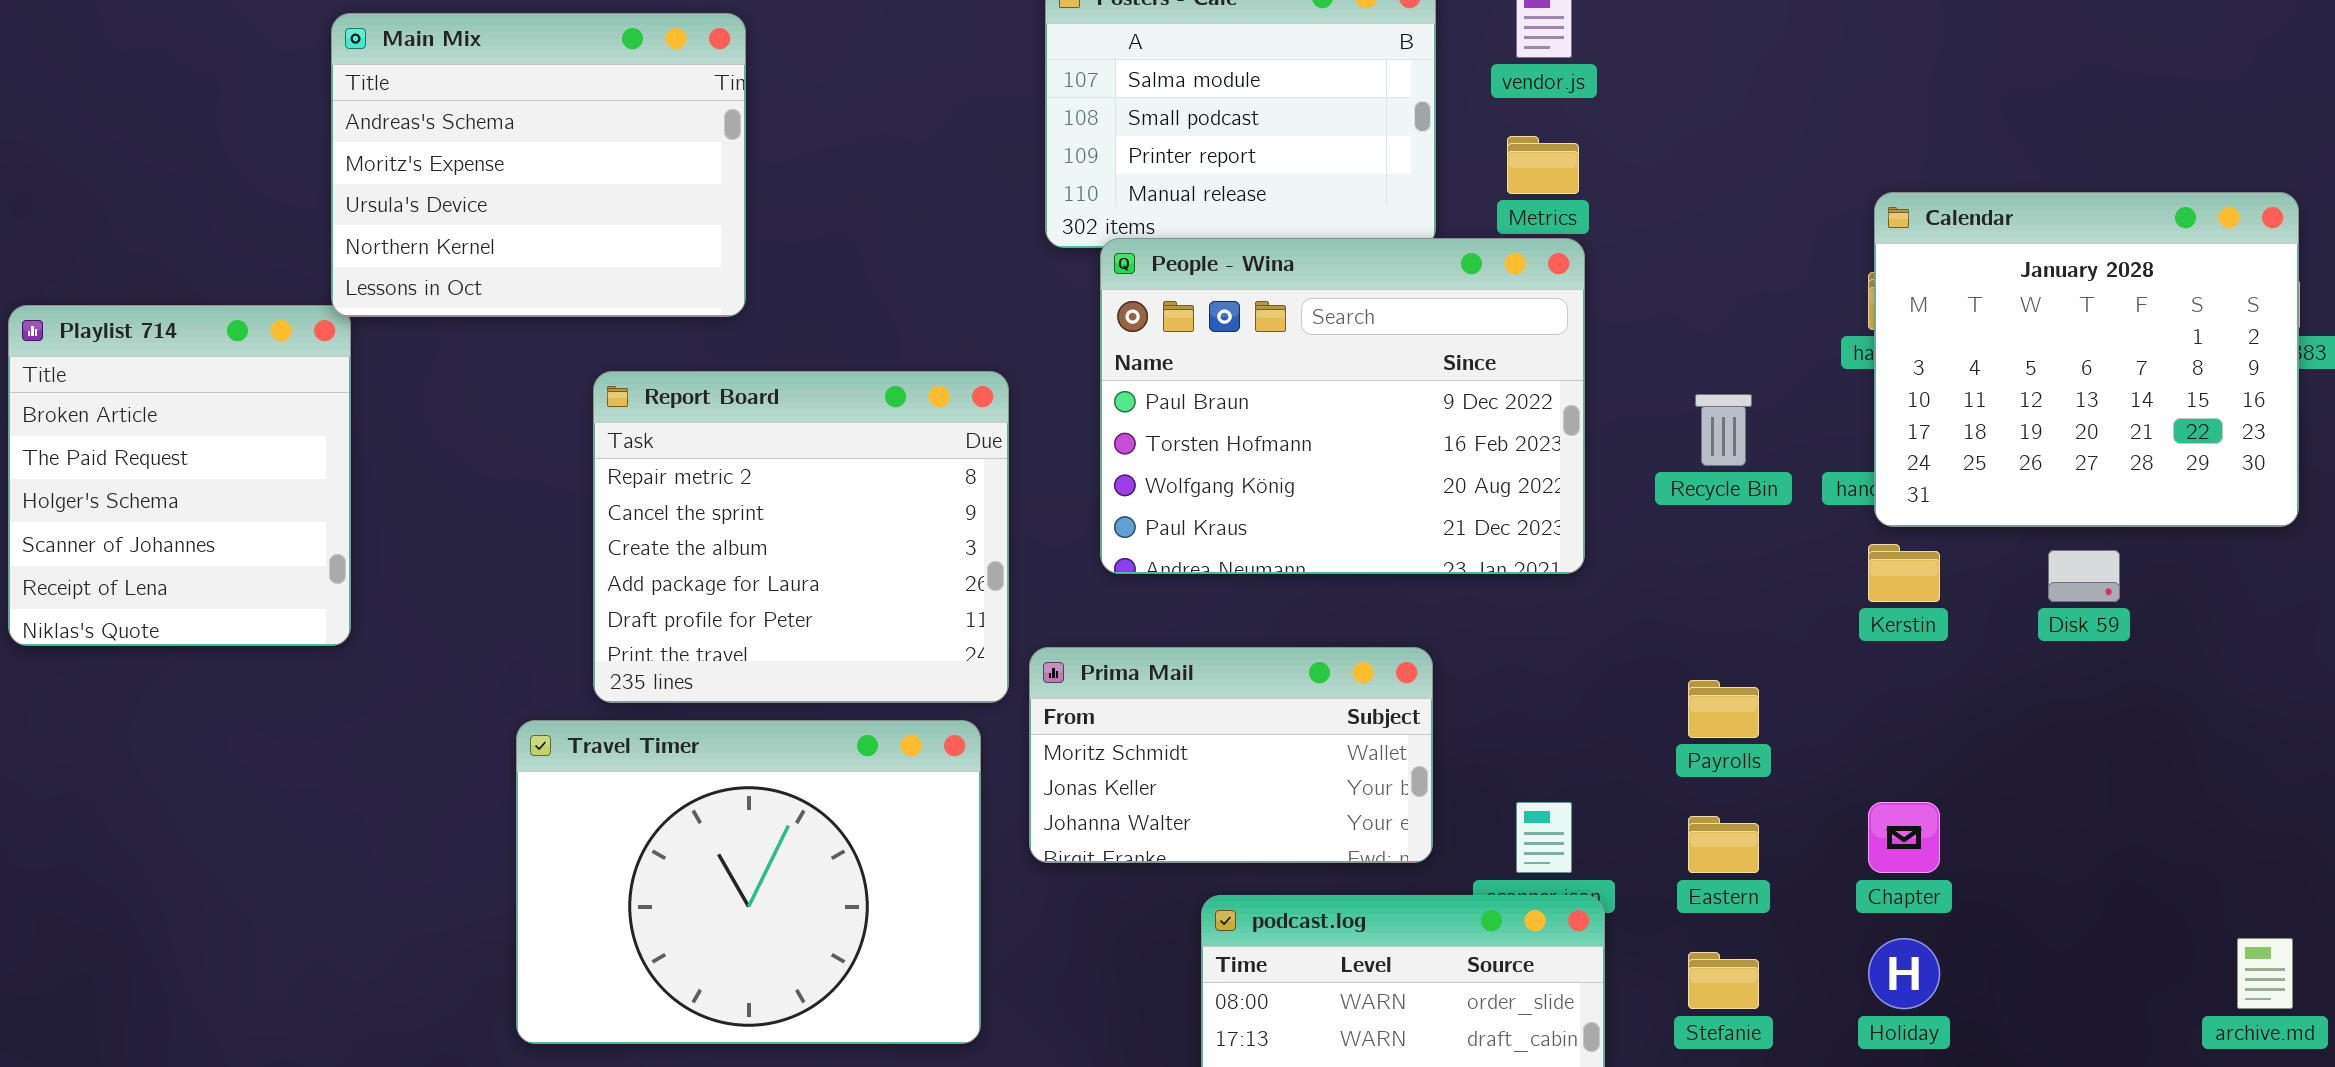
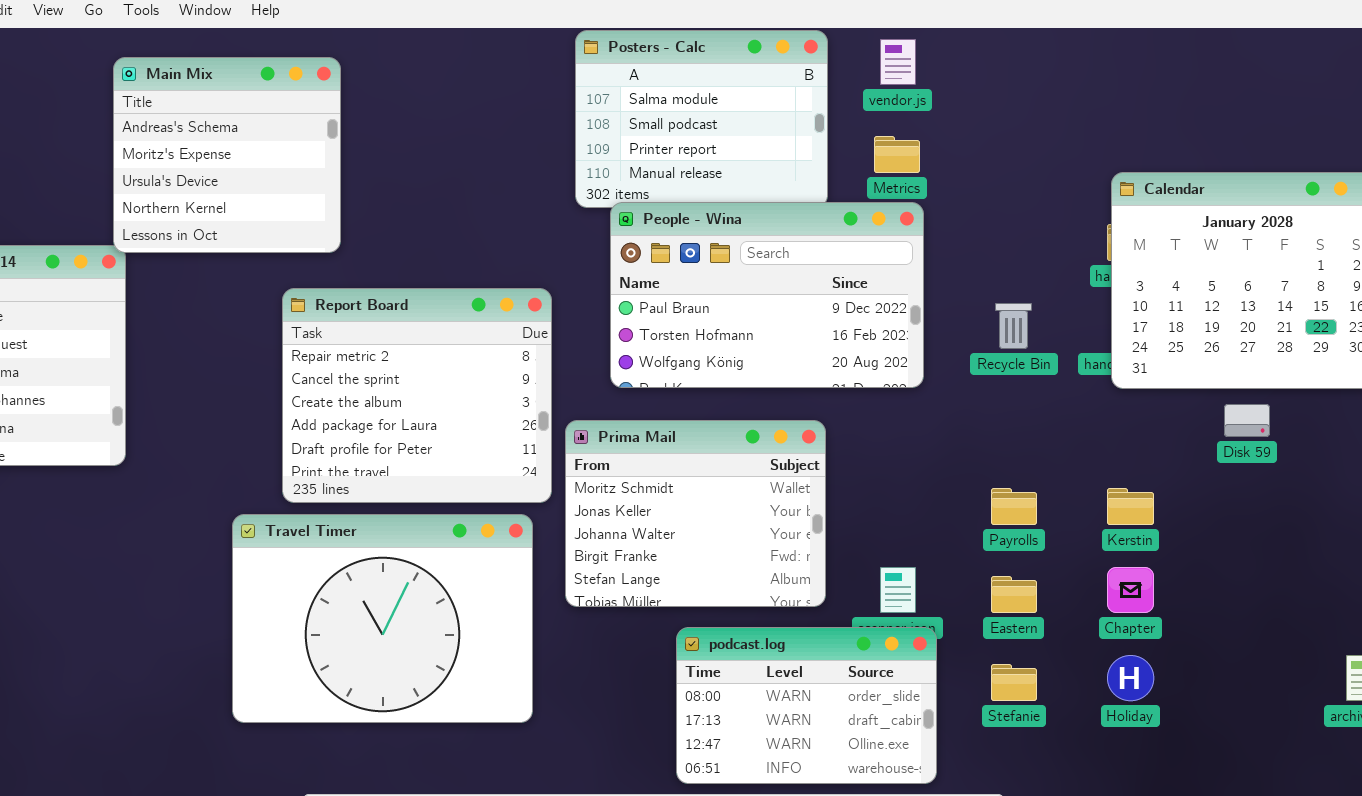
Main Mix: [331,13,746,317] -> [113,57,341,253], resized
People - Wina: [1100,238,1585,574] -> [610,202,924,388], resized
Kerstin: [1868,544,1940,602] -> [1107,488,1154,525], moved
Prima Mail: [1029,647,1433,863] -> [565,420,826,607], resized

